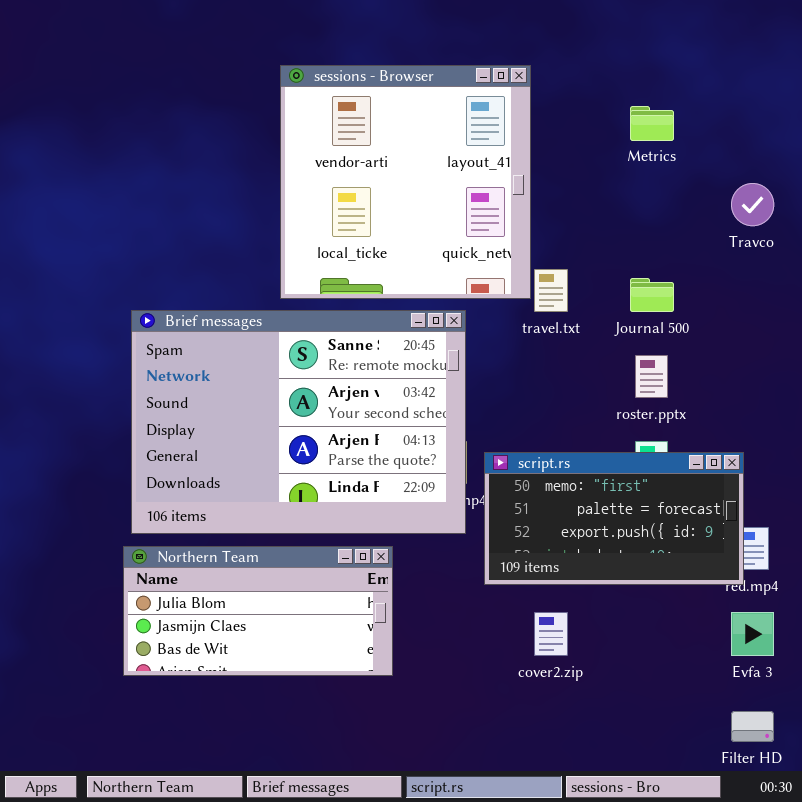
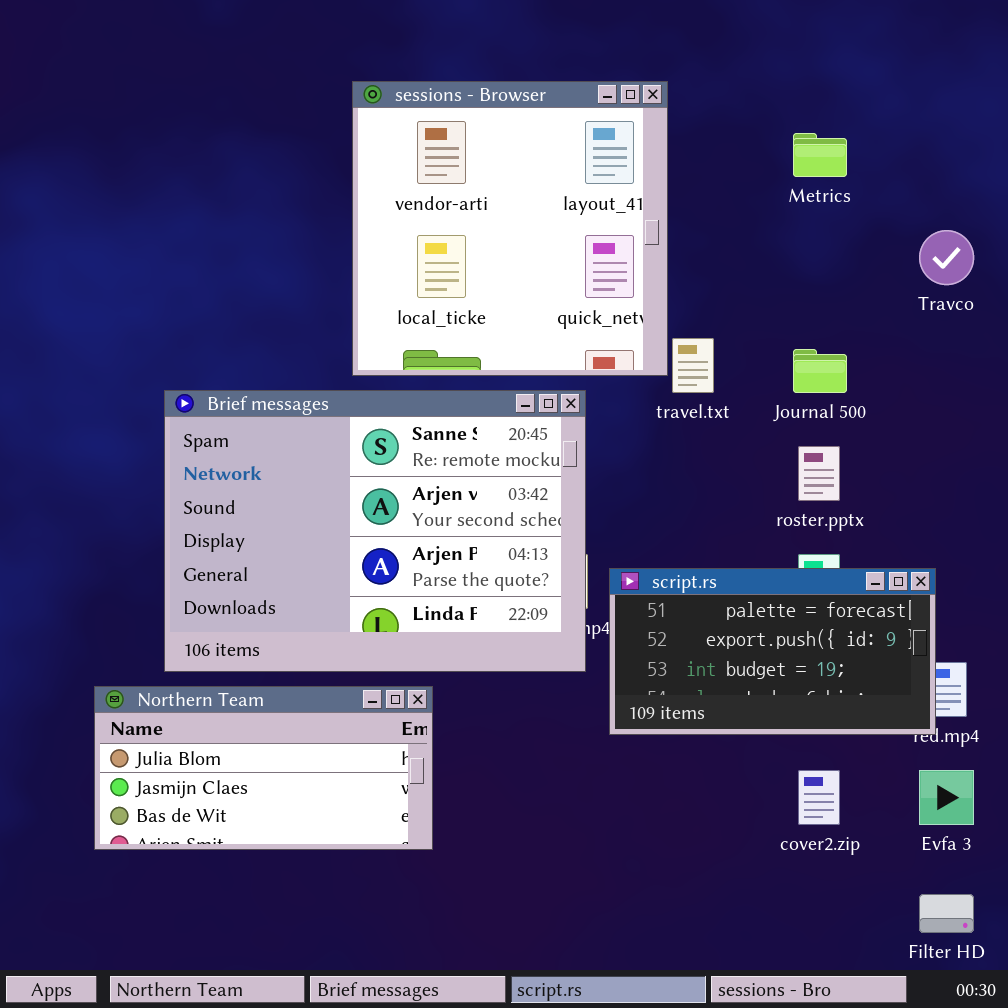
script.rs: [484,452,744,585] -> [609,568,936,735], scrolled down 1 row
Northern Team: [123,546,393,676] -> [94,686,433,850], moved
cover2.zip: [534,612,568,656] -> [798,770,840,825], moved

